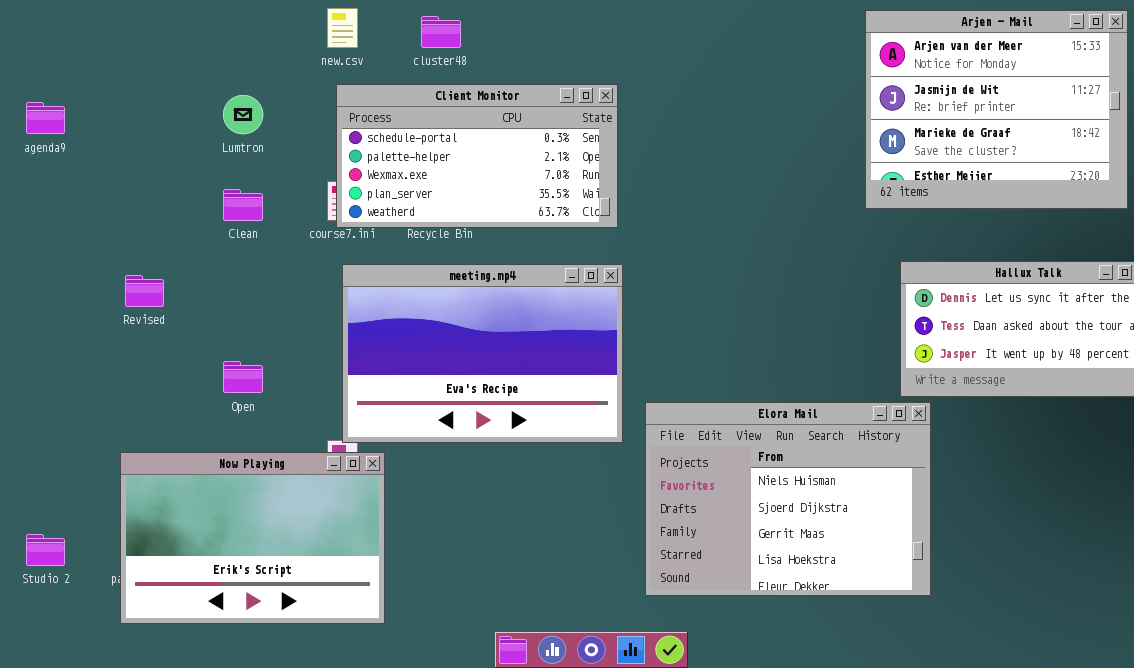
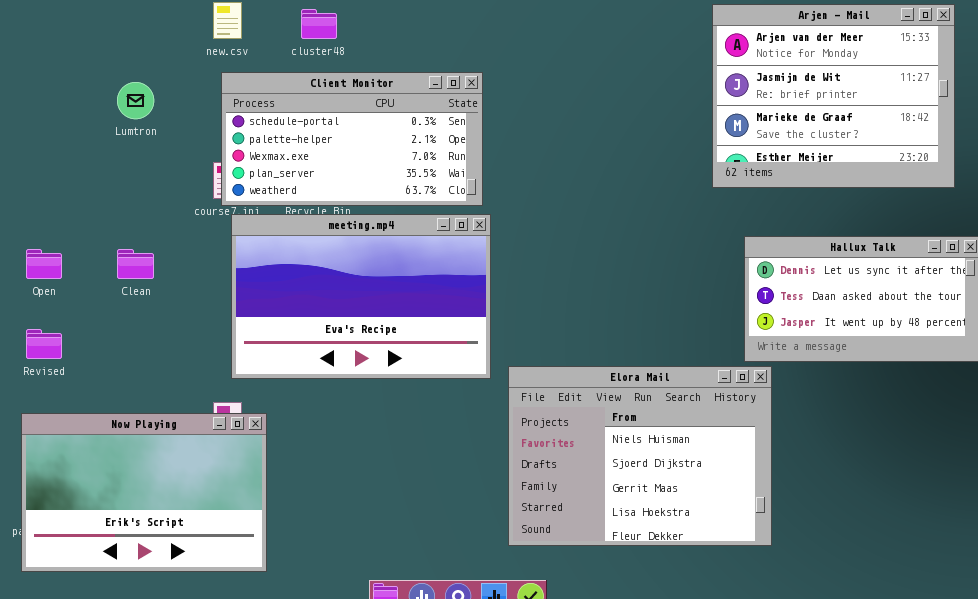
Clean: [223,189,263,221] -> [117,249,154,279], moved
meeting.mp4: [342,264,623,443] -> [231,214,491,379], moved
Revised: [125,275,164,307] -> [26,329,62,359], moved
Open: [223,361,263,393] -> [26,249,62,279], moved

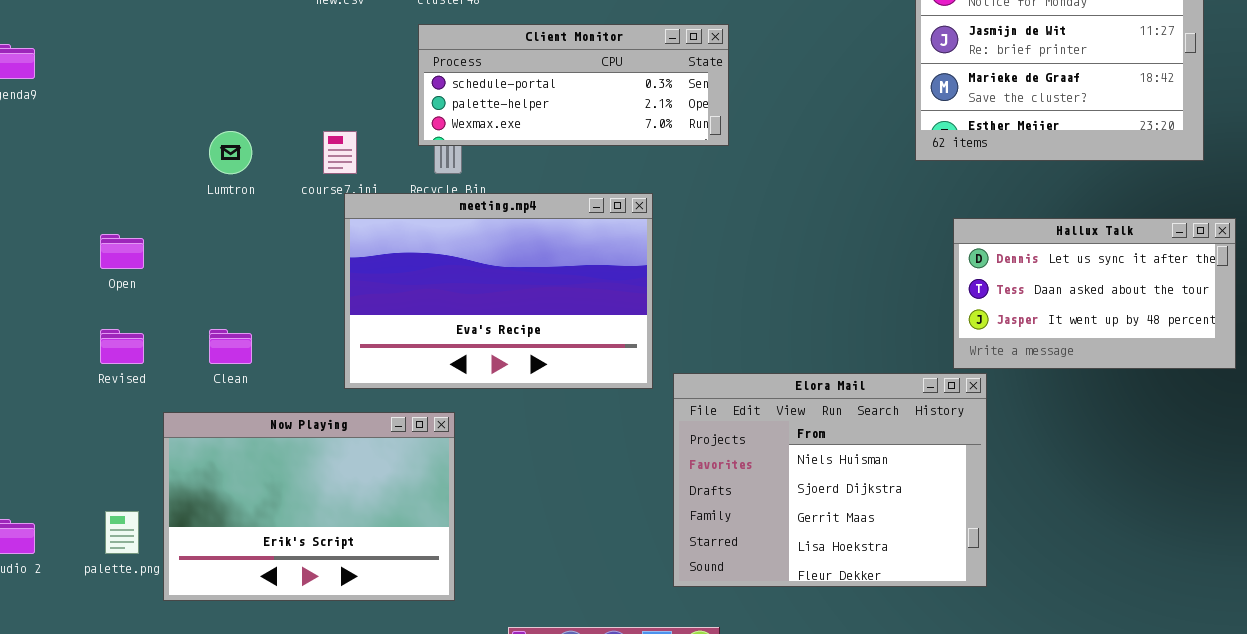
Client Monitor: [221,72,483,206] -> [418,24,729,146], moved, resized
Lumtron: [117,82,154,119] -> [209,131,252,174], moved
Clean: [117,249,154,279] -> [209,329,252,364], moved
Now Playing: [21,413,267,572] -> [163,412,455,601], moved

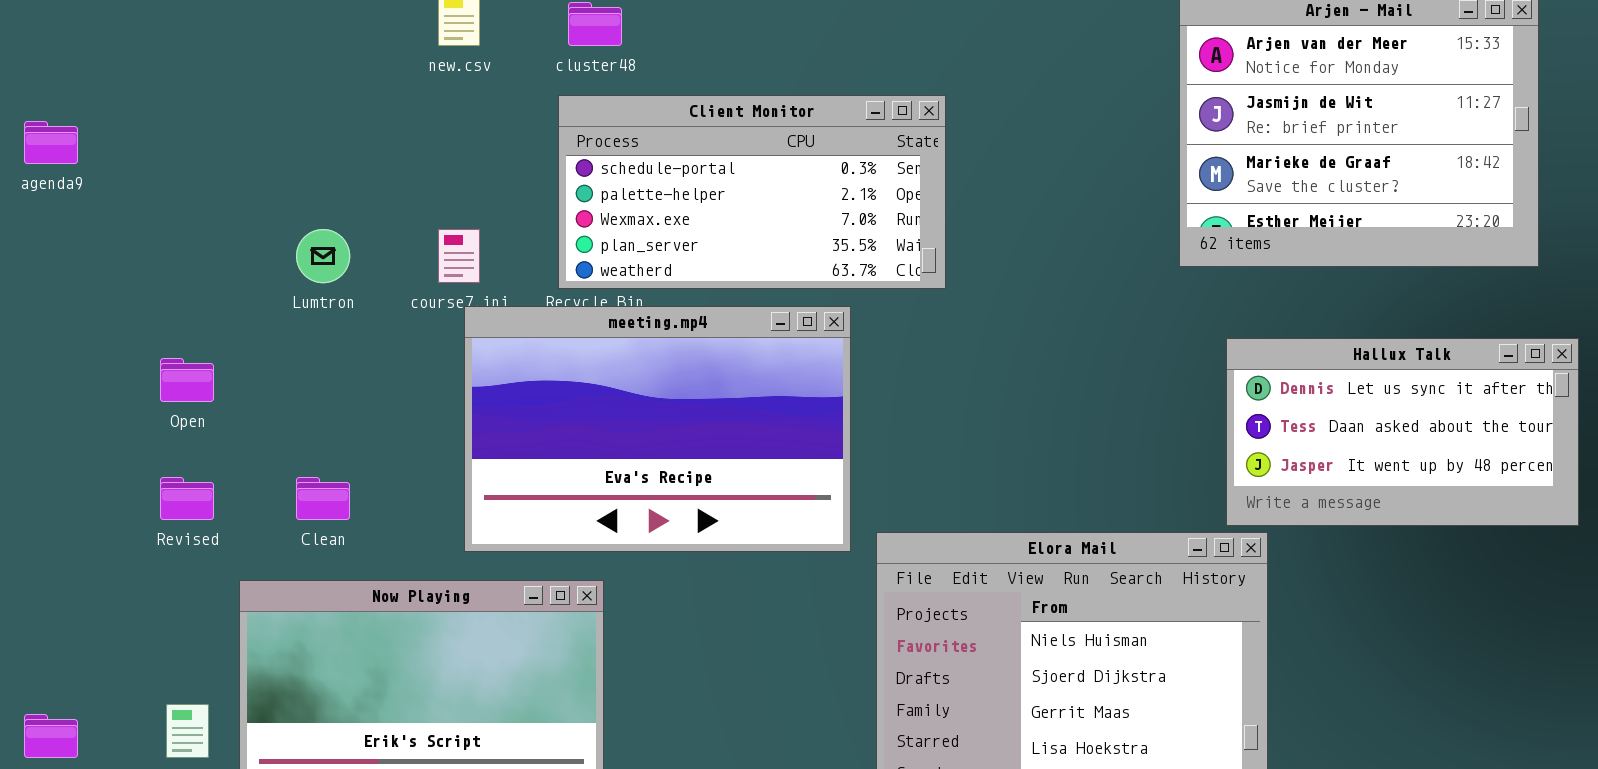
Client Monitor: [418,24,729,146] -> [558,95,946,289], resized

